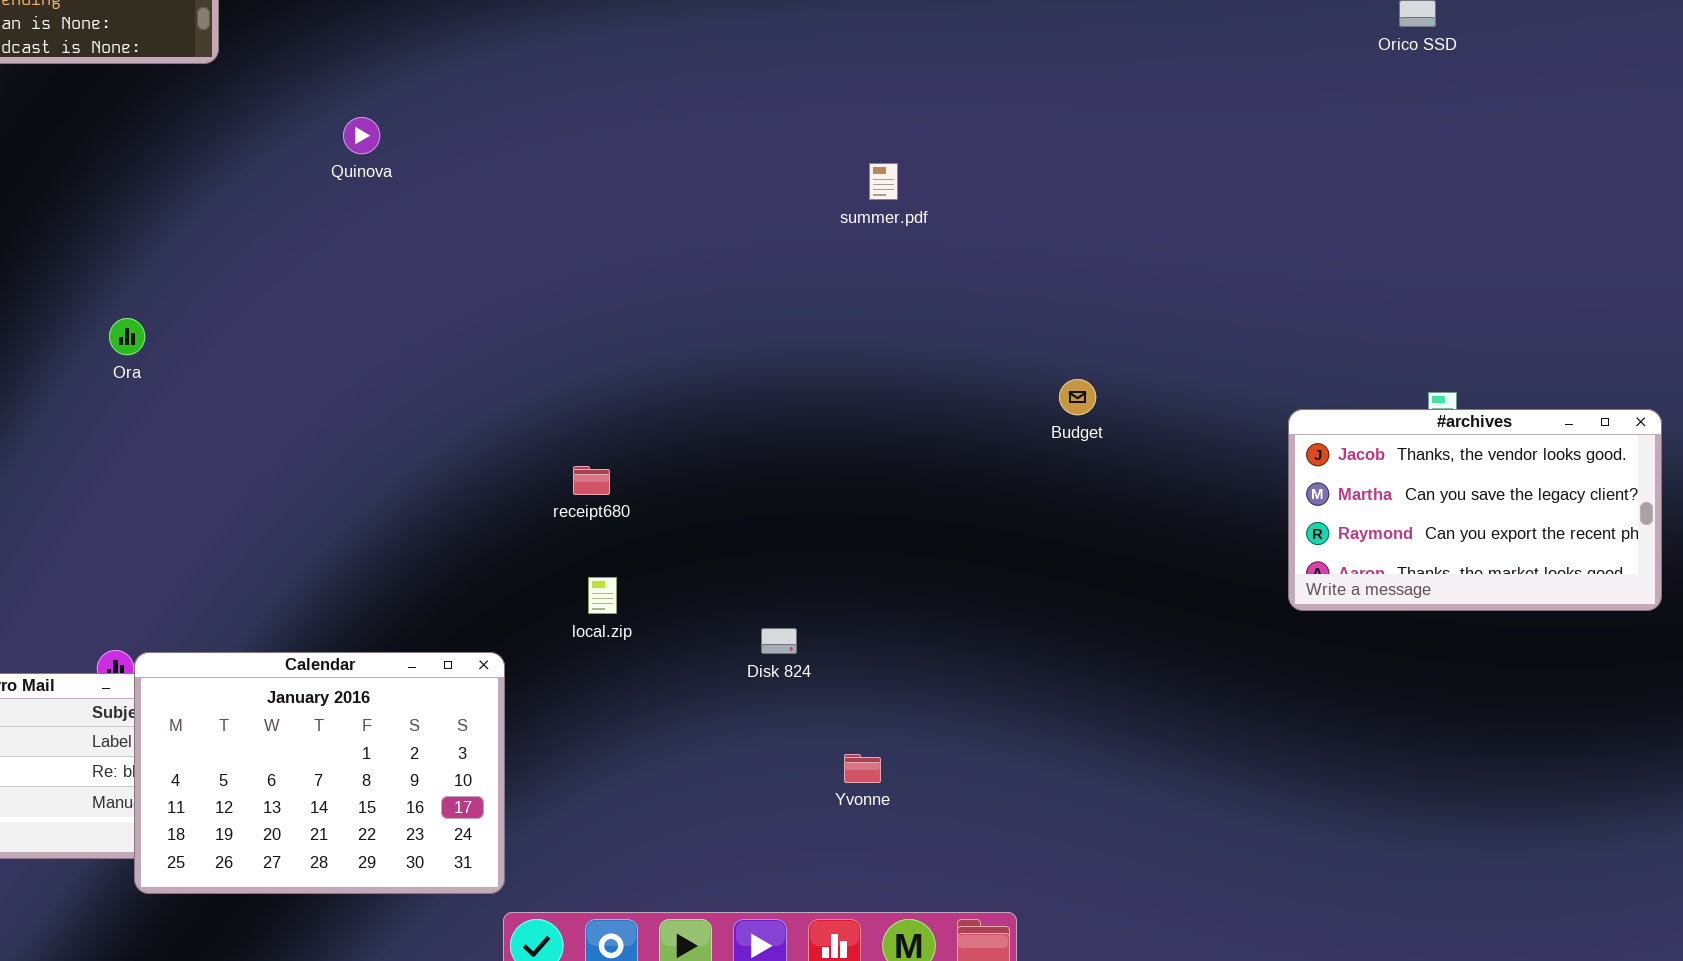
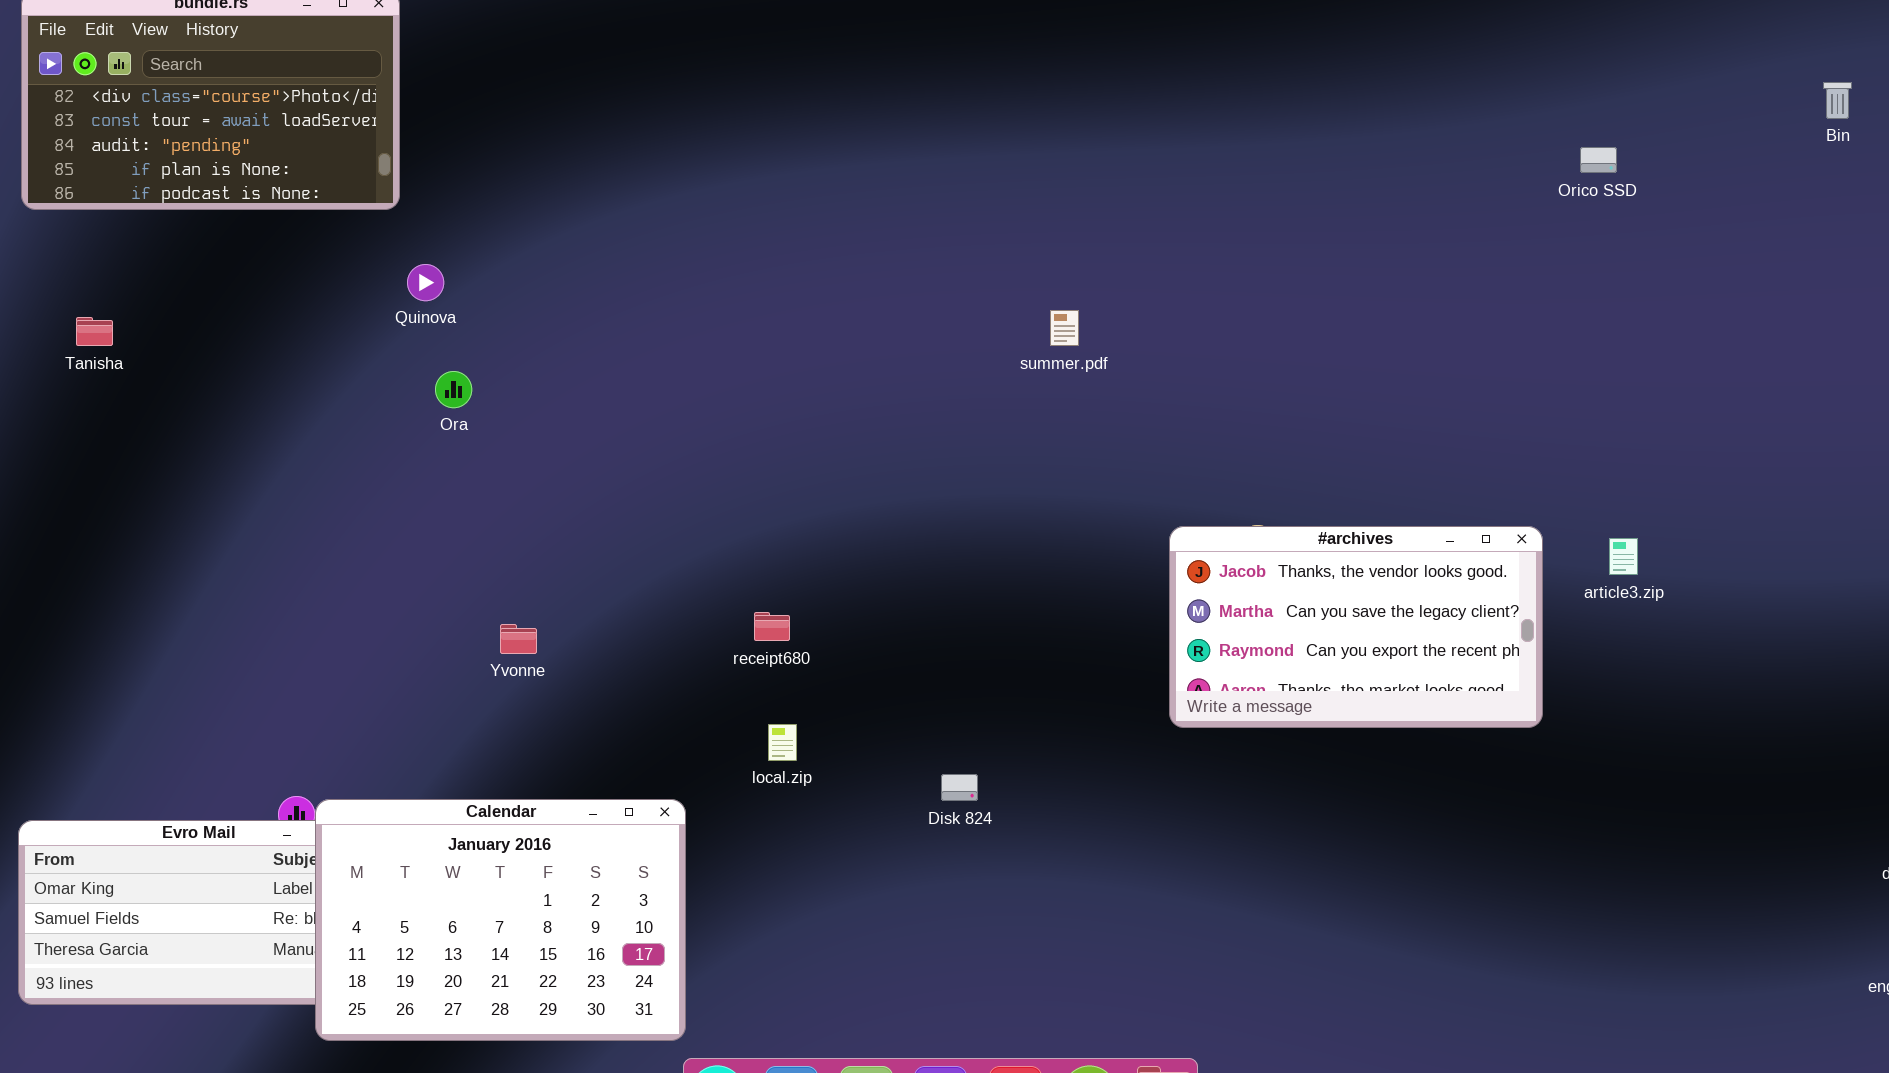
Quinova: [343,117,380,154] -> [407,264,444,301], moved
Ora: [109,318,145,355] -> [435,371,472,408], moved
#archives: [1288,409,1662,611] -> [1169,526,1543,728], moved
Yvonne: [844,754,881,783] -> [500,624,537,654], moved

